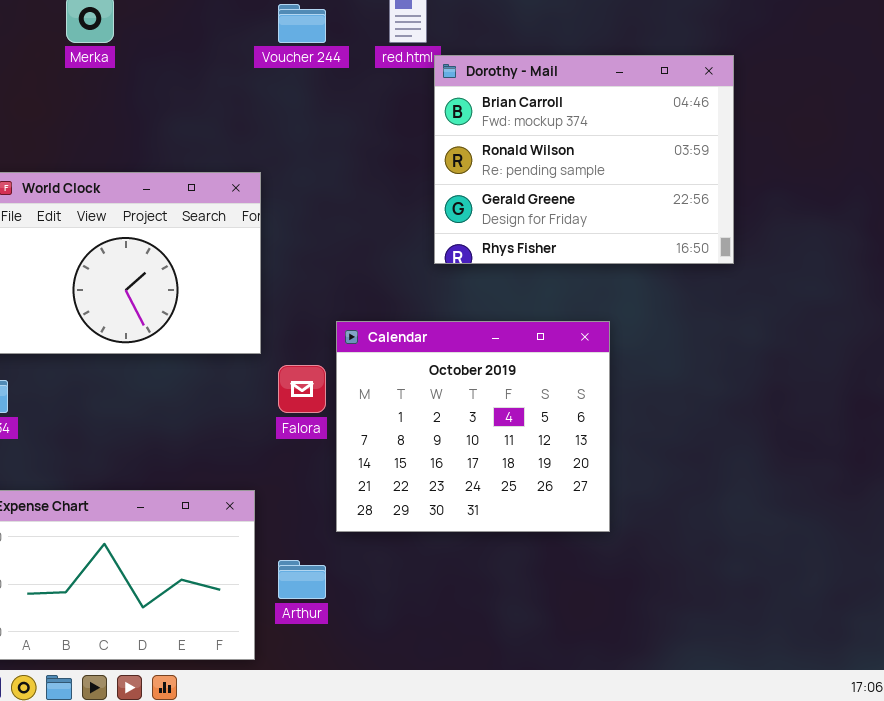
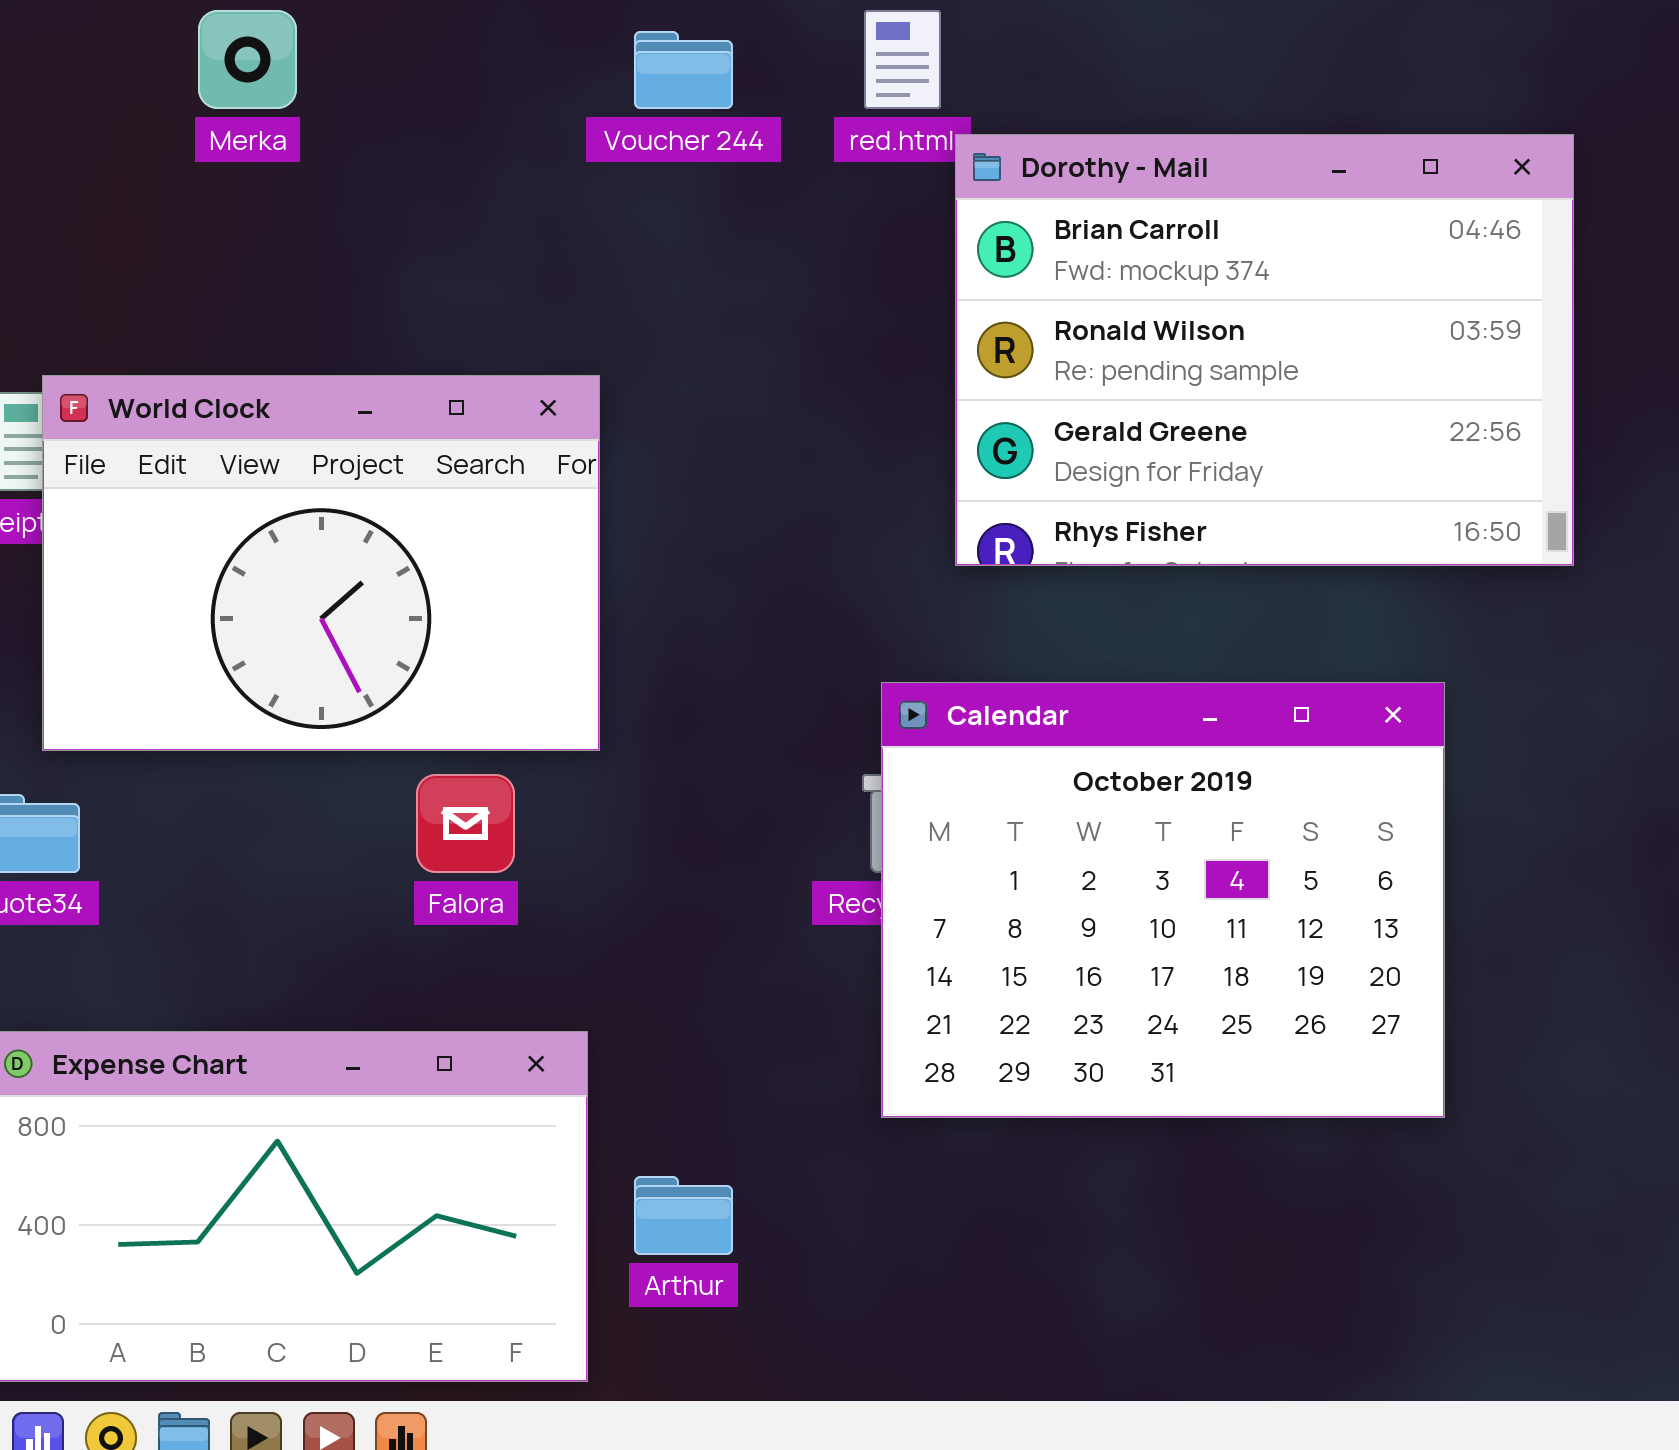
Calendar: [336,321,610,532] -> [881,682,1445,1118], moved
Falora: [278,365,326,413] -> [416,774,515,873], moved

